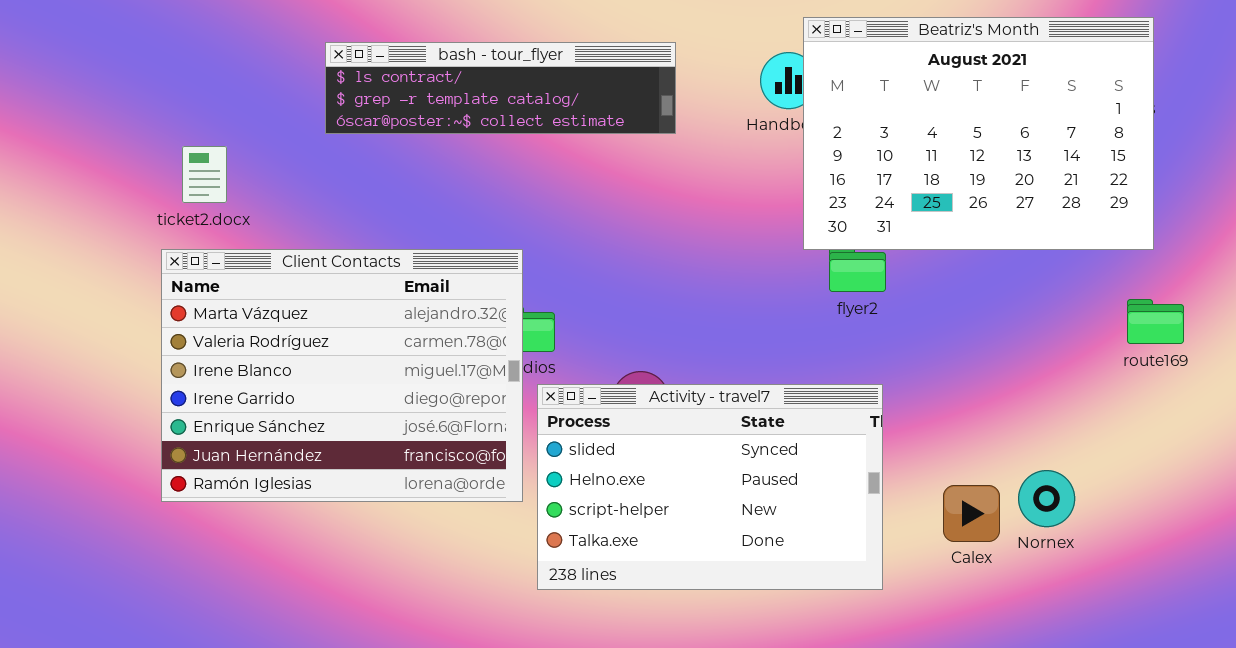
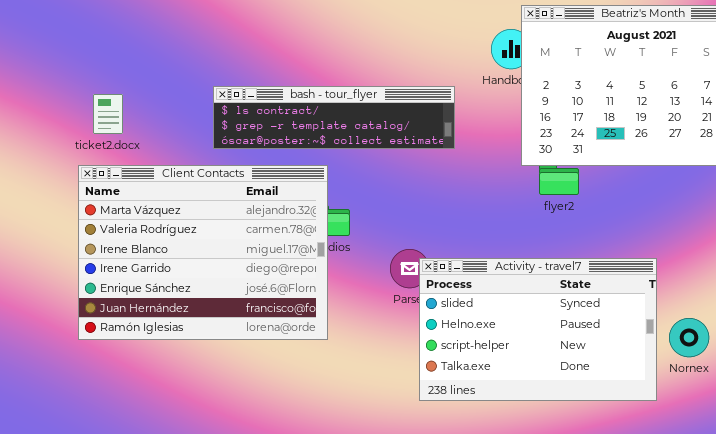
bash - tour_flyer: [325,42,676,134] -> [213,86,455,149], moved
Activity - travel7: [537,384,883,590] -> [419,258,657,401], moved

